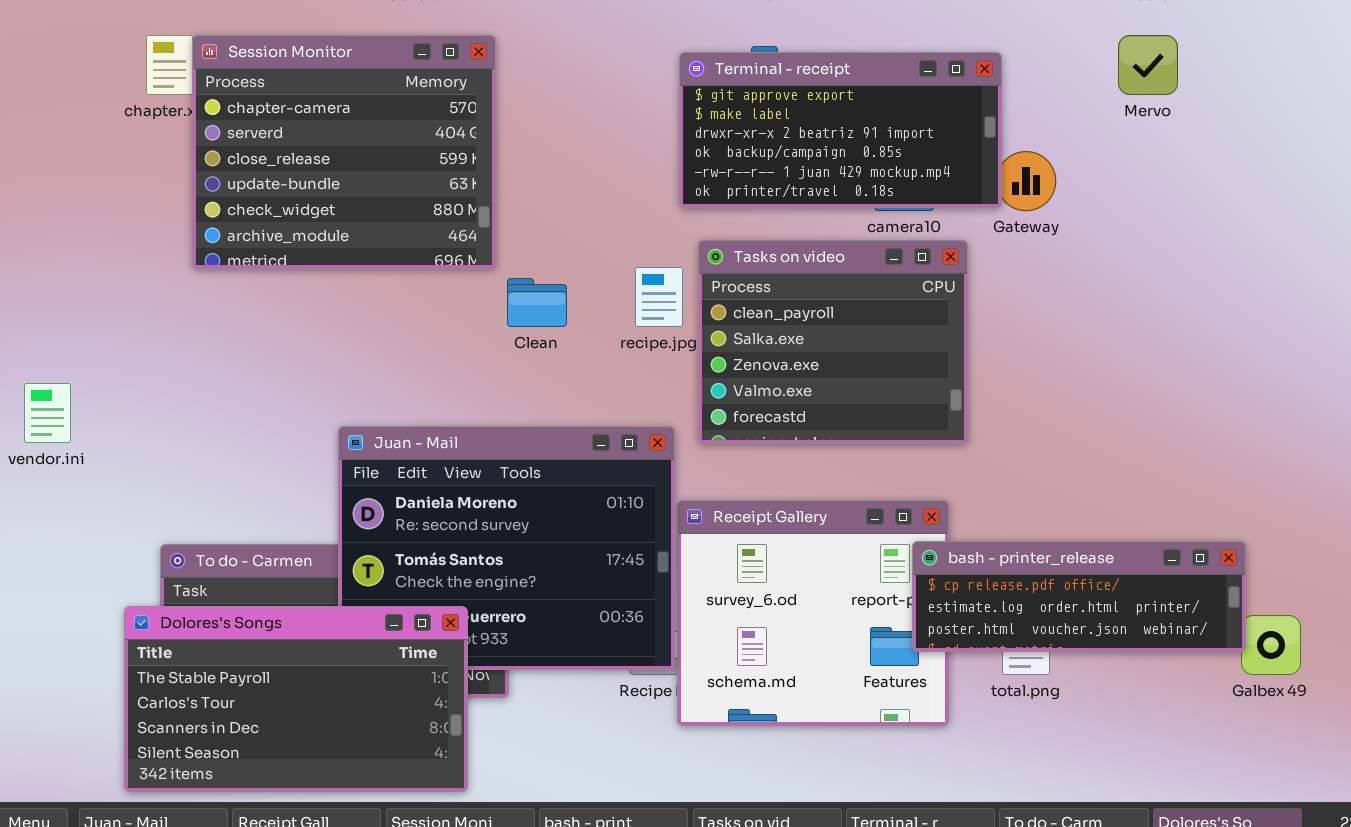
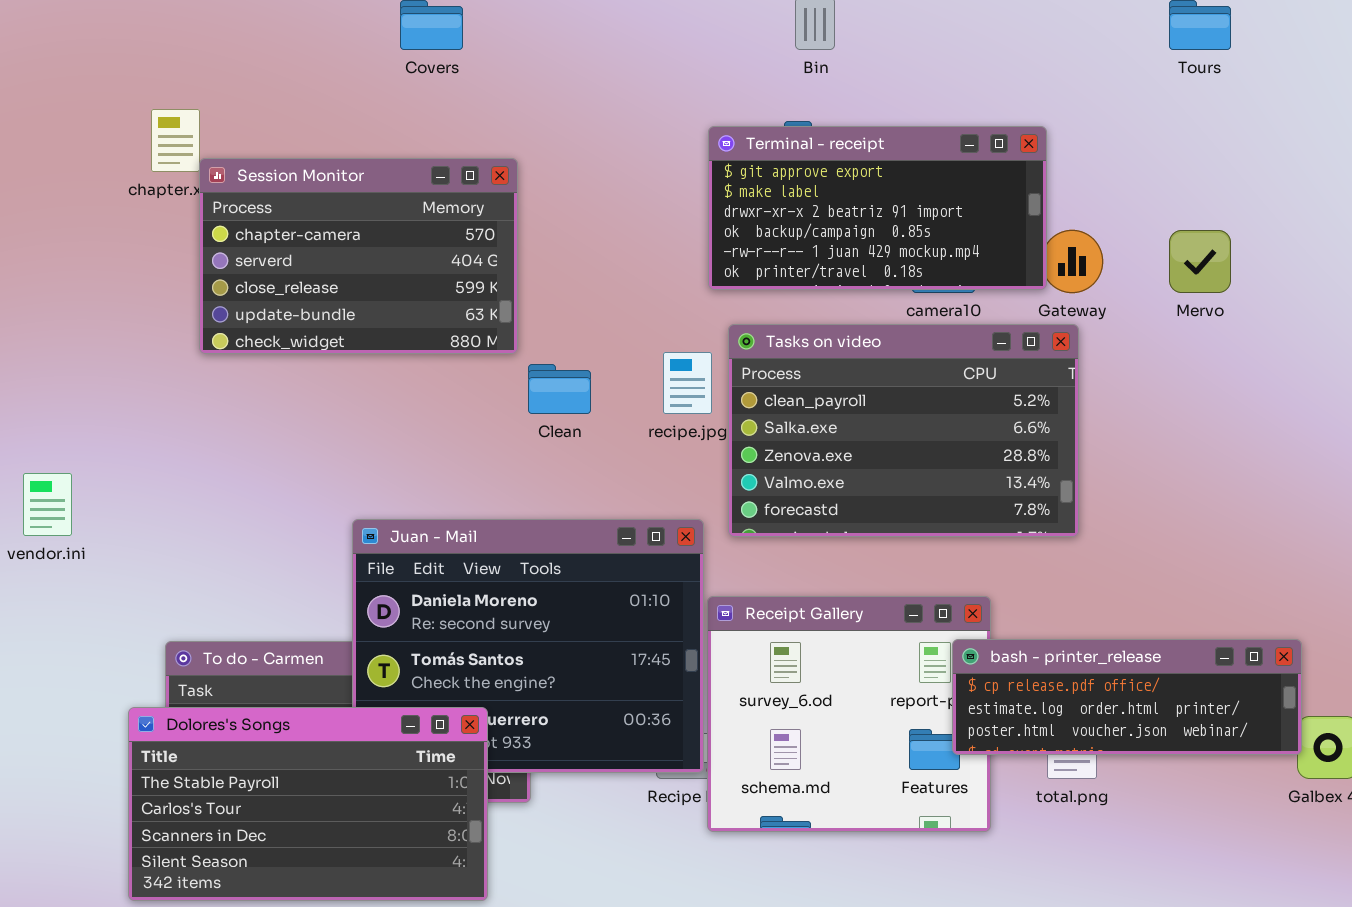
Session Monitor: [192,35,496,269] -> [199,158,518,354], resized
Mervo: [1118,35,1178,95] -> [1169,230,1231,293], moved
Tasks on video: [698,240,968,444] -> [728,324,1079,537], resized

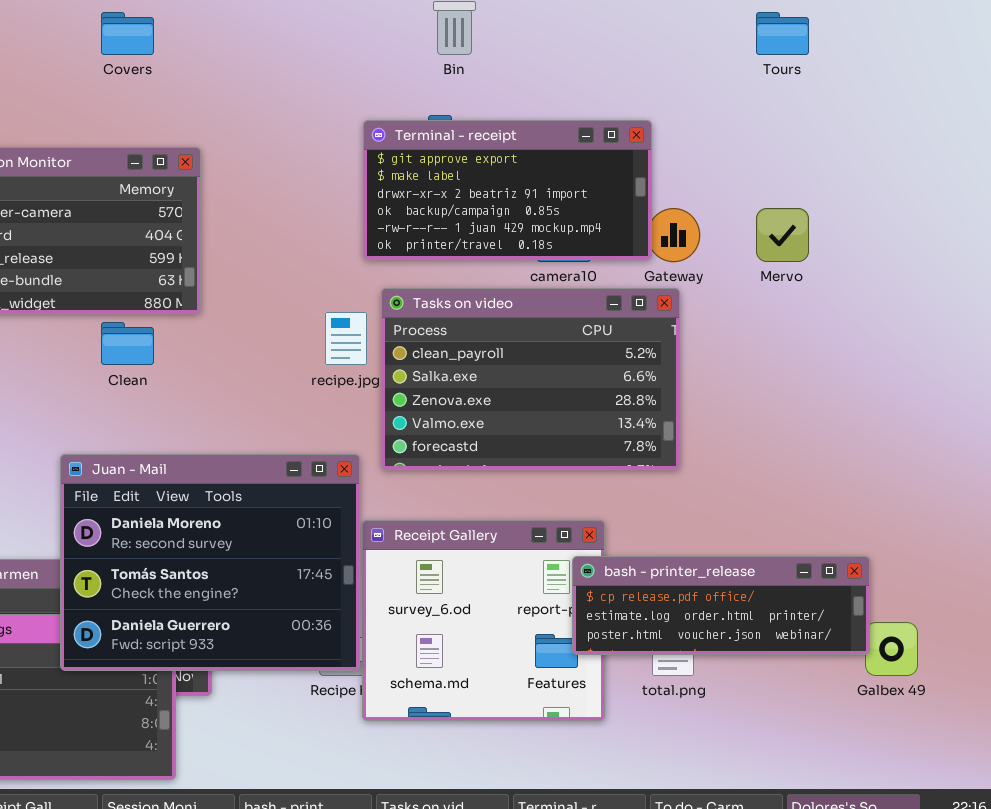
Clean: [528,364,591,414] -> [101,322,154,365], moved
Juan - Mail: [352,519,704,773] -> [60,454,360,671], raised

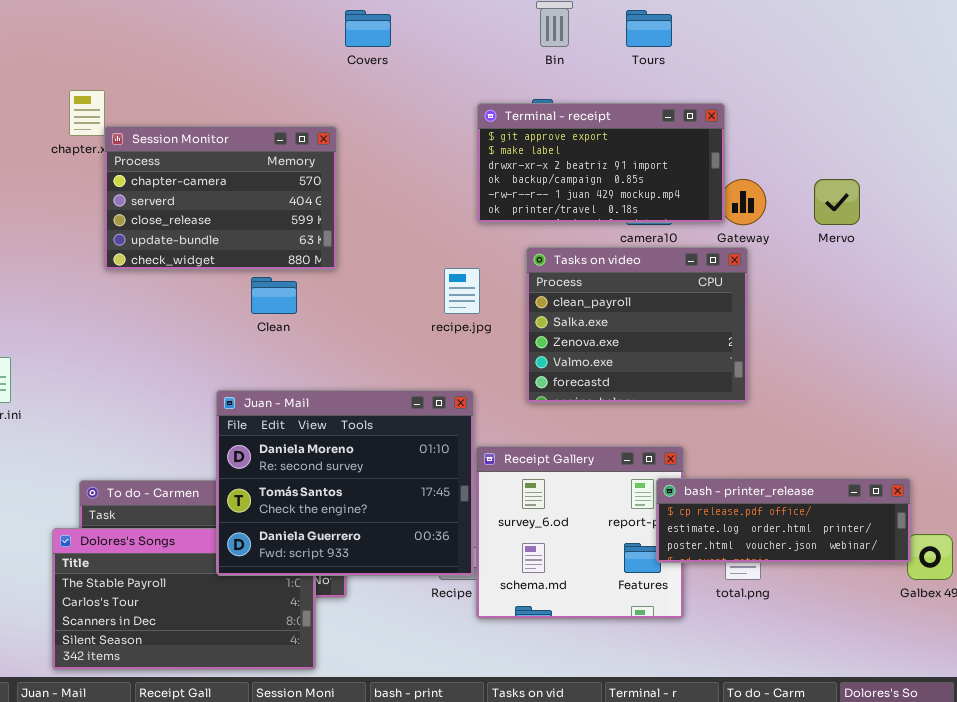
Covers: [101,12,154,55] -> [345,10,391,47], moved
Tours: [756,12,809,55] -> [626,10,672,47], moved
Tasks on video: [381,288,680,470] -> [526,247,748,403], resized

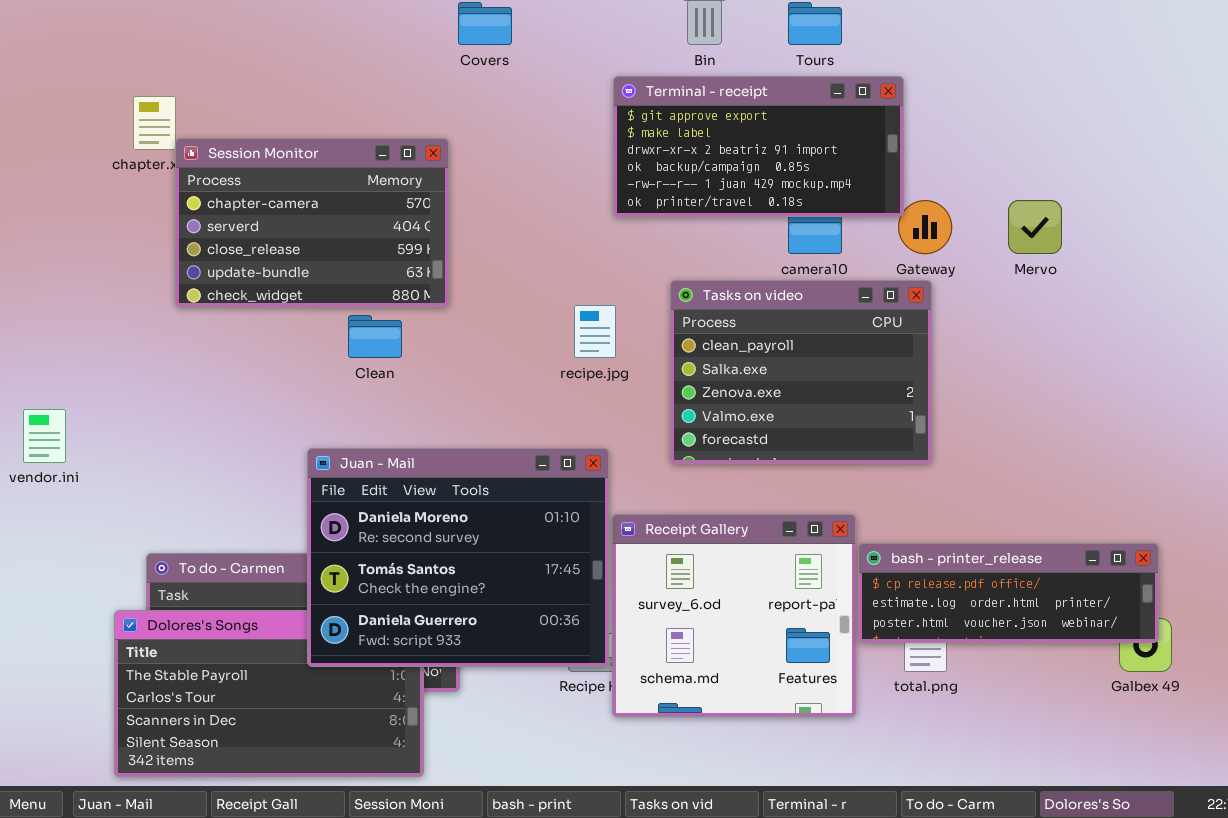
Terminal - receipt: [477,103,725,223] -> [613,76,904,217], moved
bash - printer_release: [656,478,911,563] -> [858,543,1159,643], moved

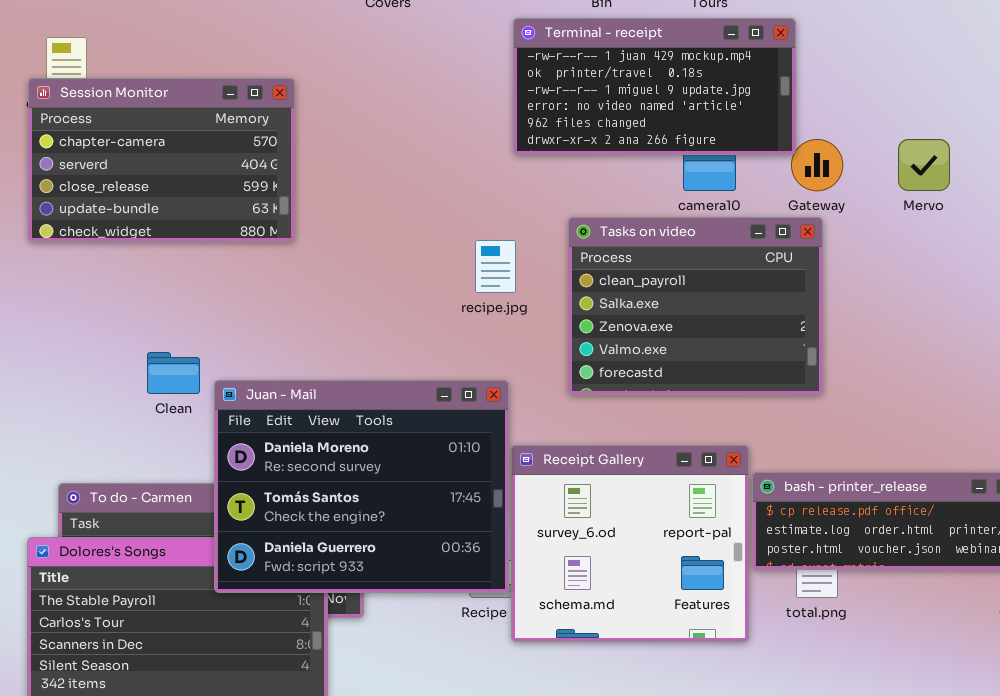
Terminal - receipt: [613,76,904,217] -> [513,18,796,155], scrolled down 4 rows
Session Monitor: [175,138,449,307] -> [28,78,295,242], moved
Clean: [348,315,402,358] -> [147,352,200,394], moved

